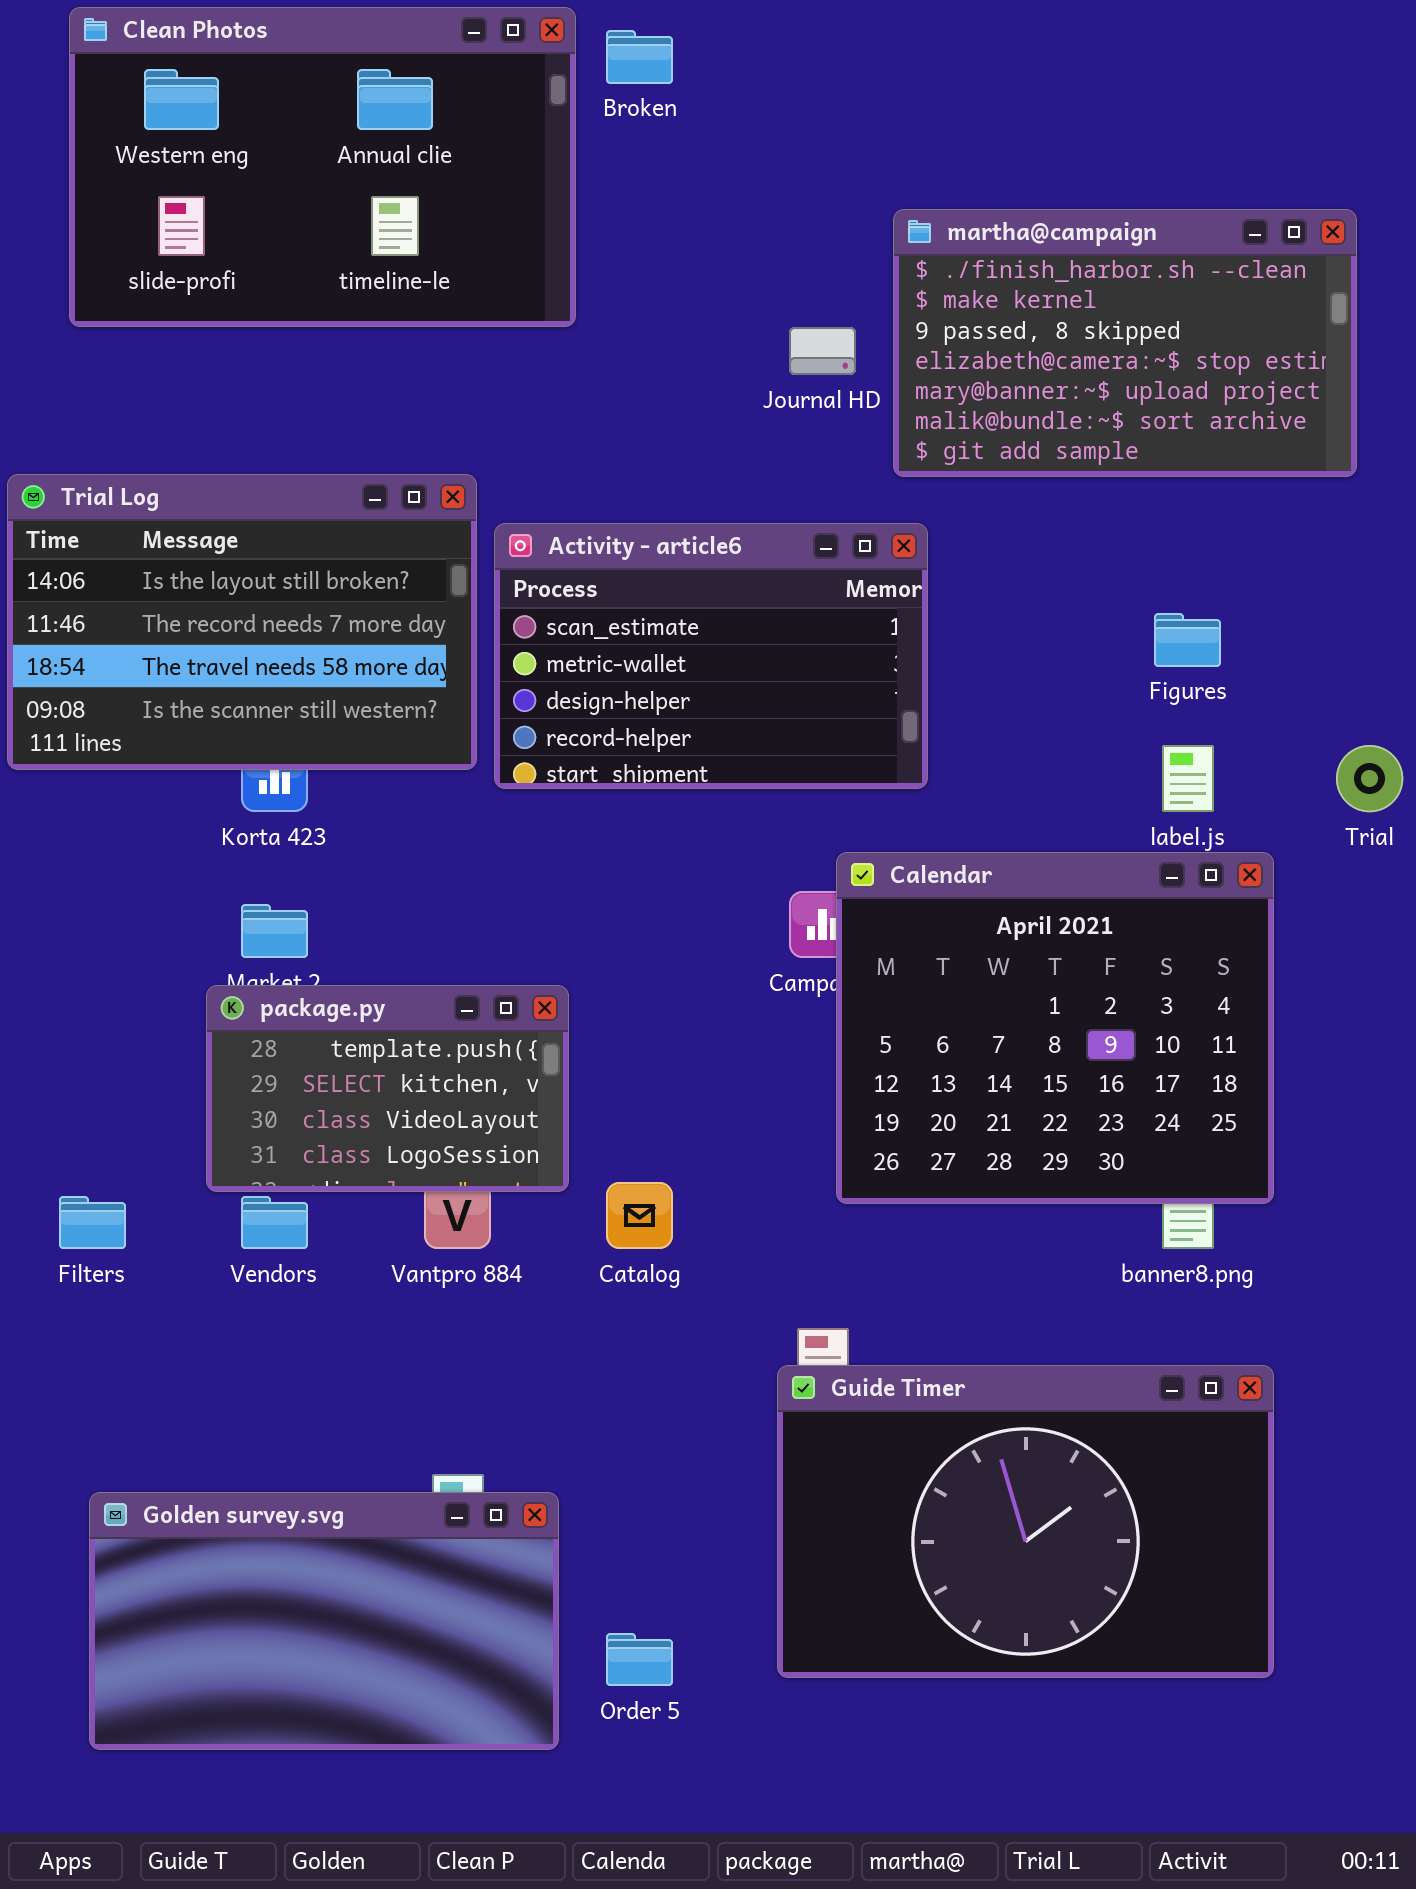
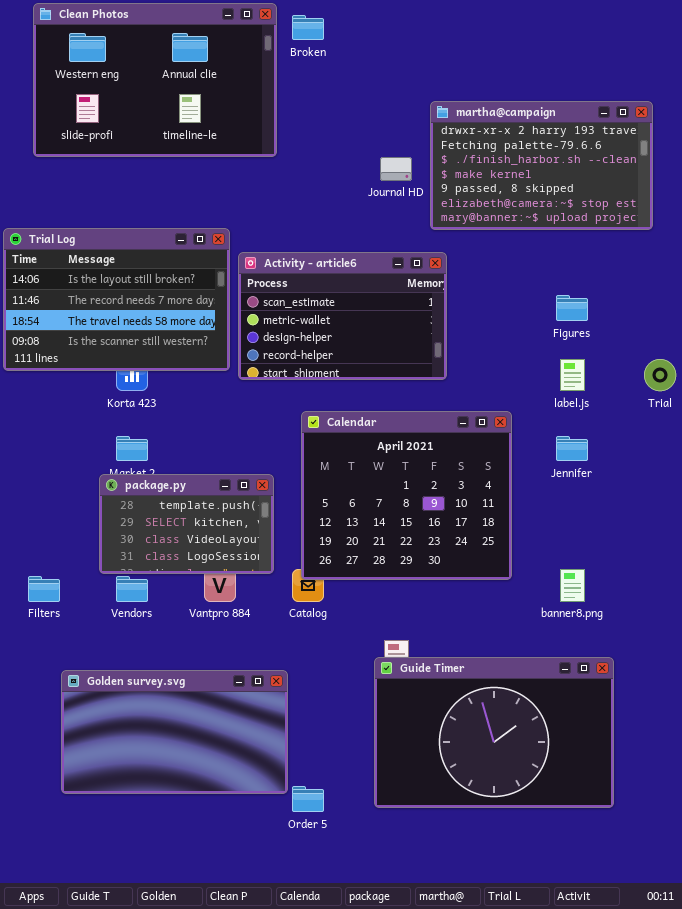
martha@campaign: [893,209,1357,477] -> [430,101,653,230], scrolled up 2 rows
Calendar: [836,852,1274,1204] -> [301,411,512,580], moved
Golden survey.svg: [89,1492,559,1750] -> [61,670,288,794], moved

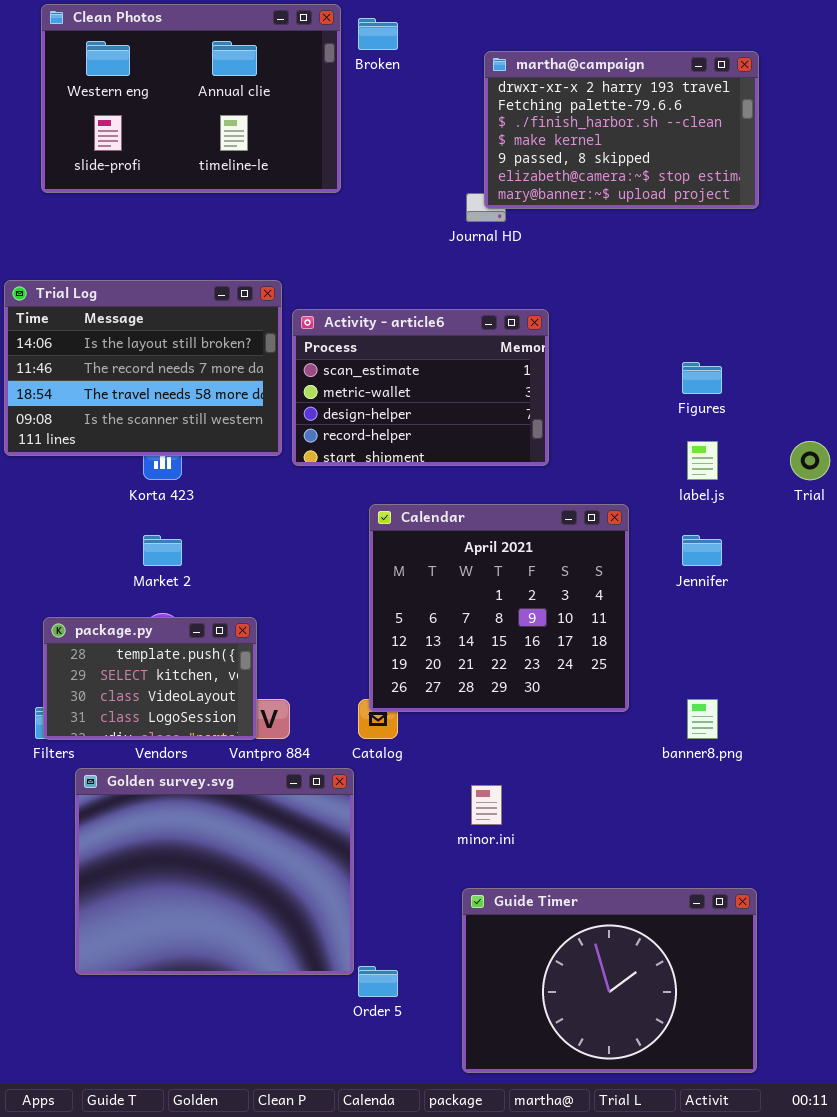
martha@campaign: [430,101,653,230] -> [484,51,759,209], moved
package.py: [99,474,274,574] -> [43,617,257,740], moved
Guide Timer: [374,657,614,808] -> [462,888,757,1073], moved
Golden survey.svg: [61,670,288,794] -> [75,768,354,975], resized

